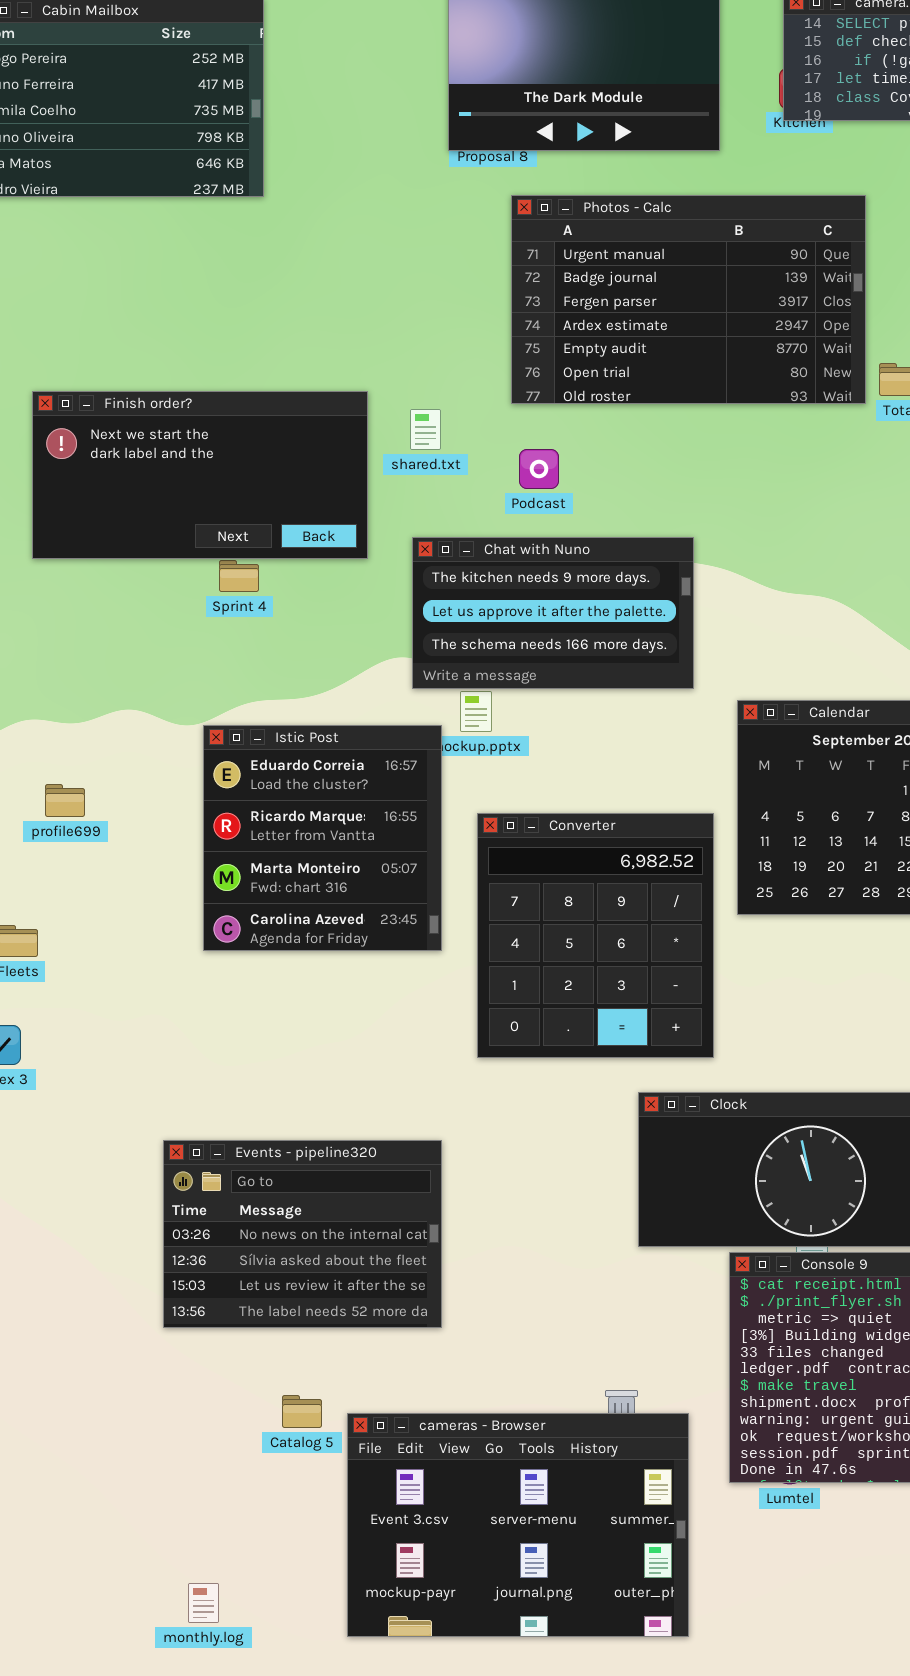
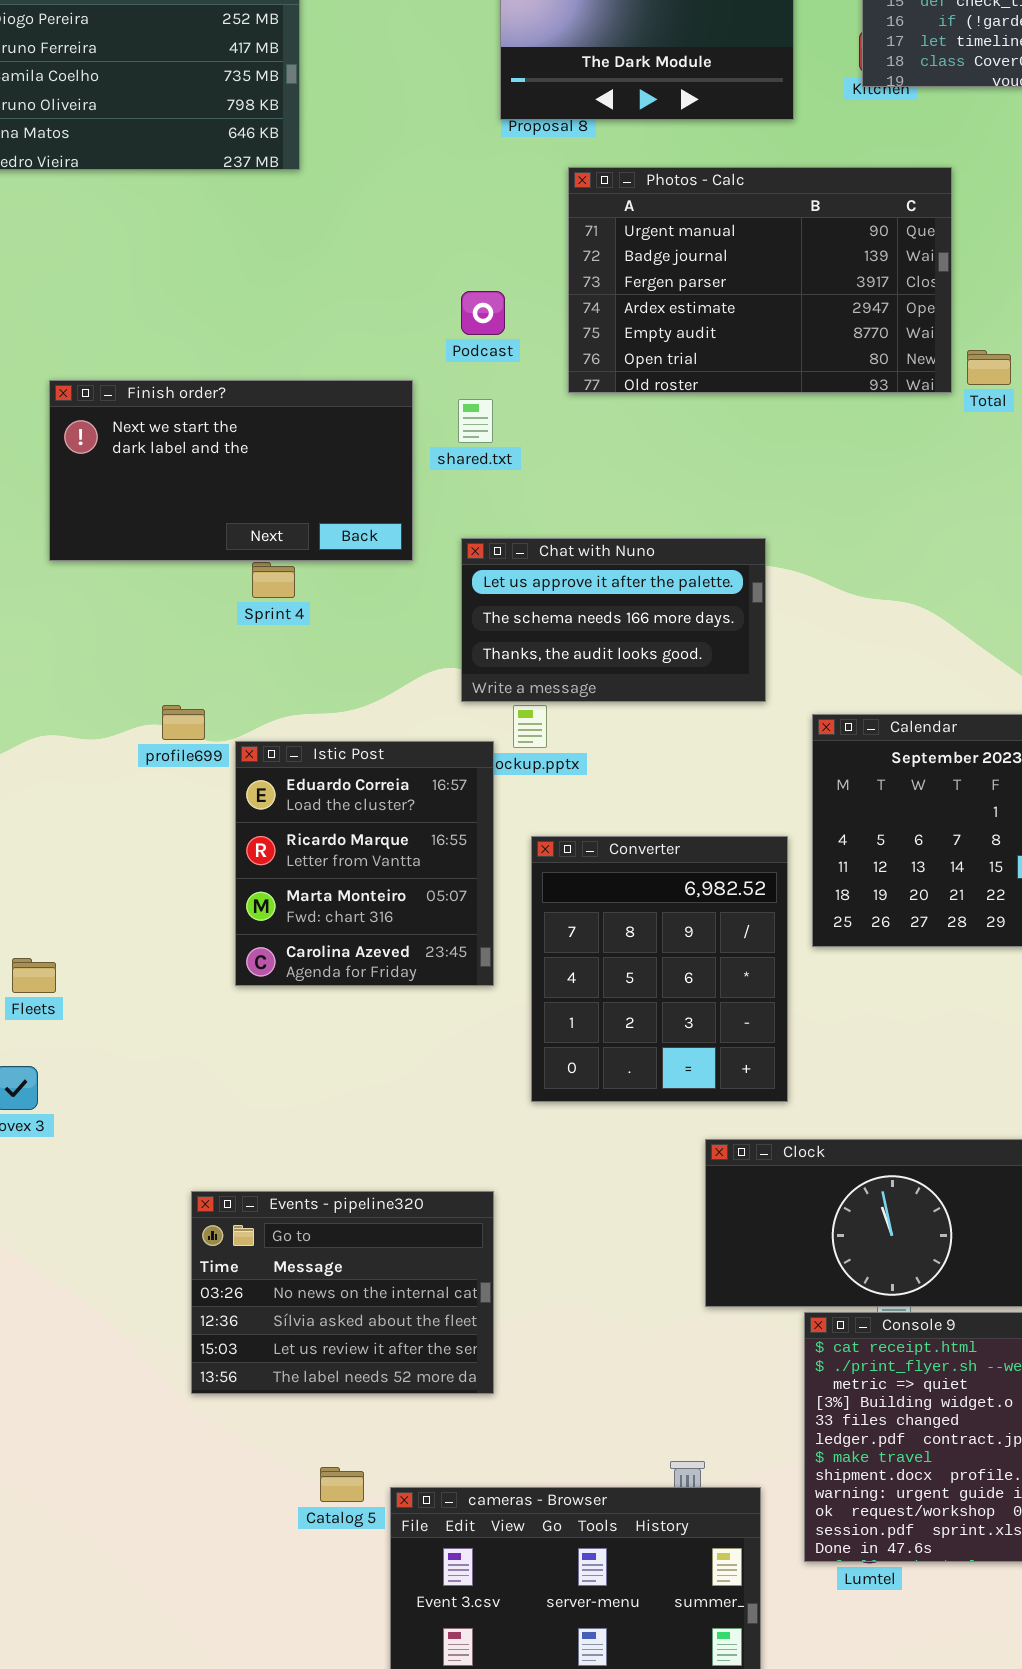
Podcast: [519,449,559,489] -> [461,291,505,335], moved
Chat with Nuno: [412,537,694,689] -> [461,538,766,702], scrolled down 1 row
profile699: [45,784,85,817] -> [162,705,205,740], moved

